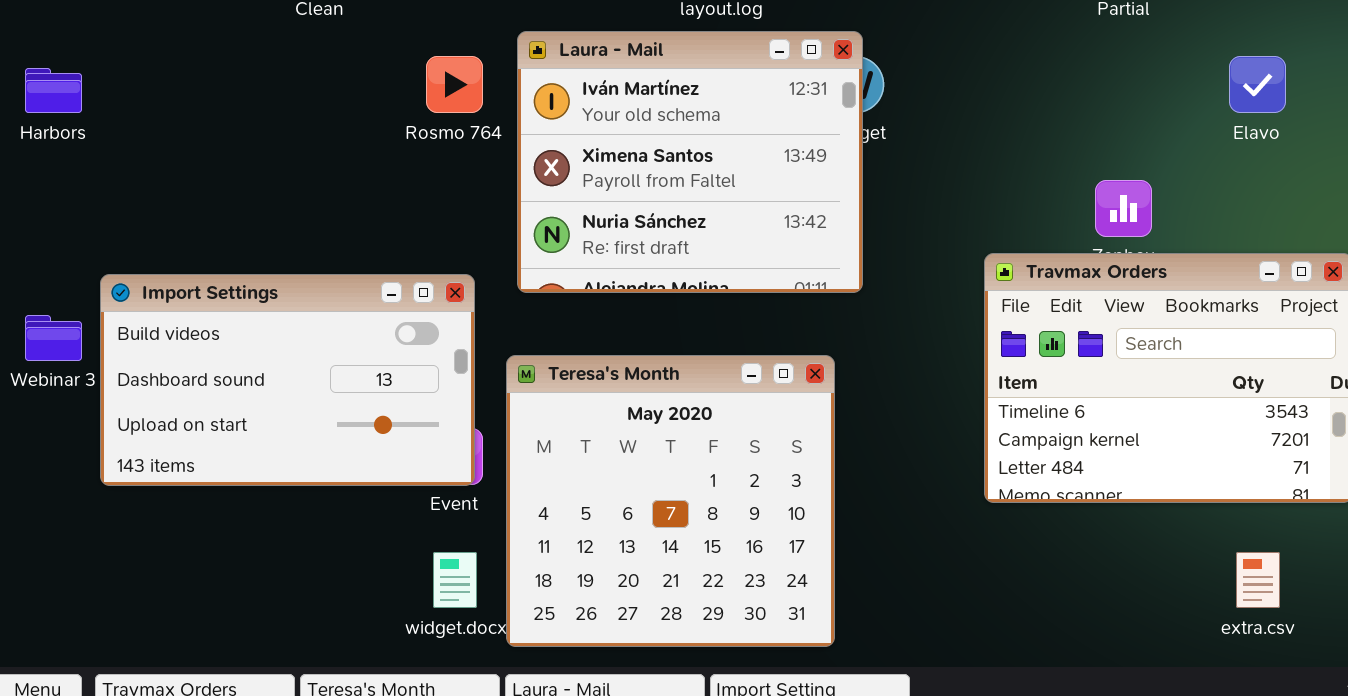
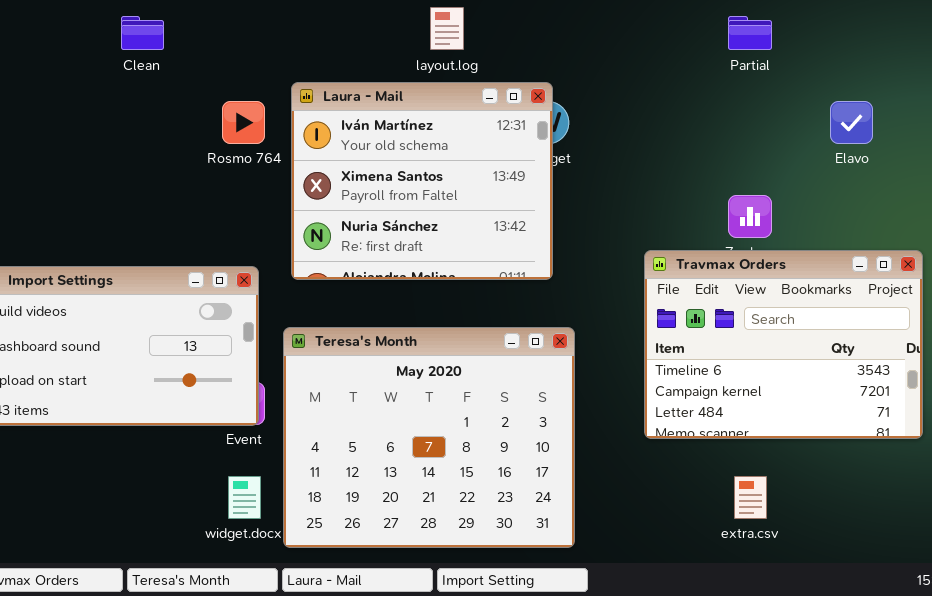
Teresa's Month: [506,355,835,647] -> [283,327,575,548], resized
extra.csv: [1236,552,1280,608] -> [734,476,767,519], moved

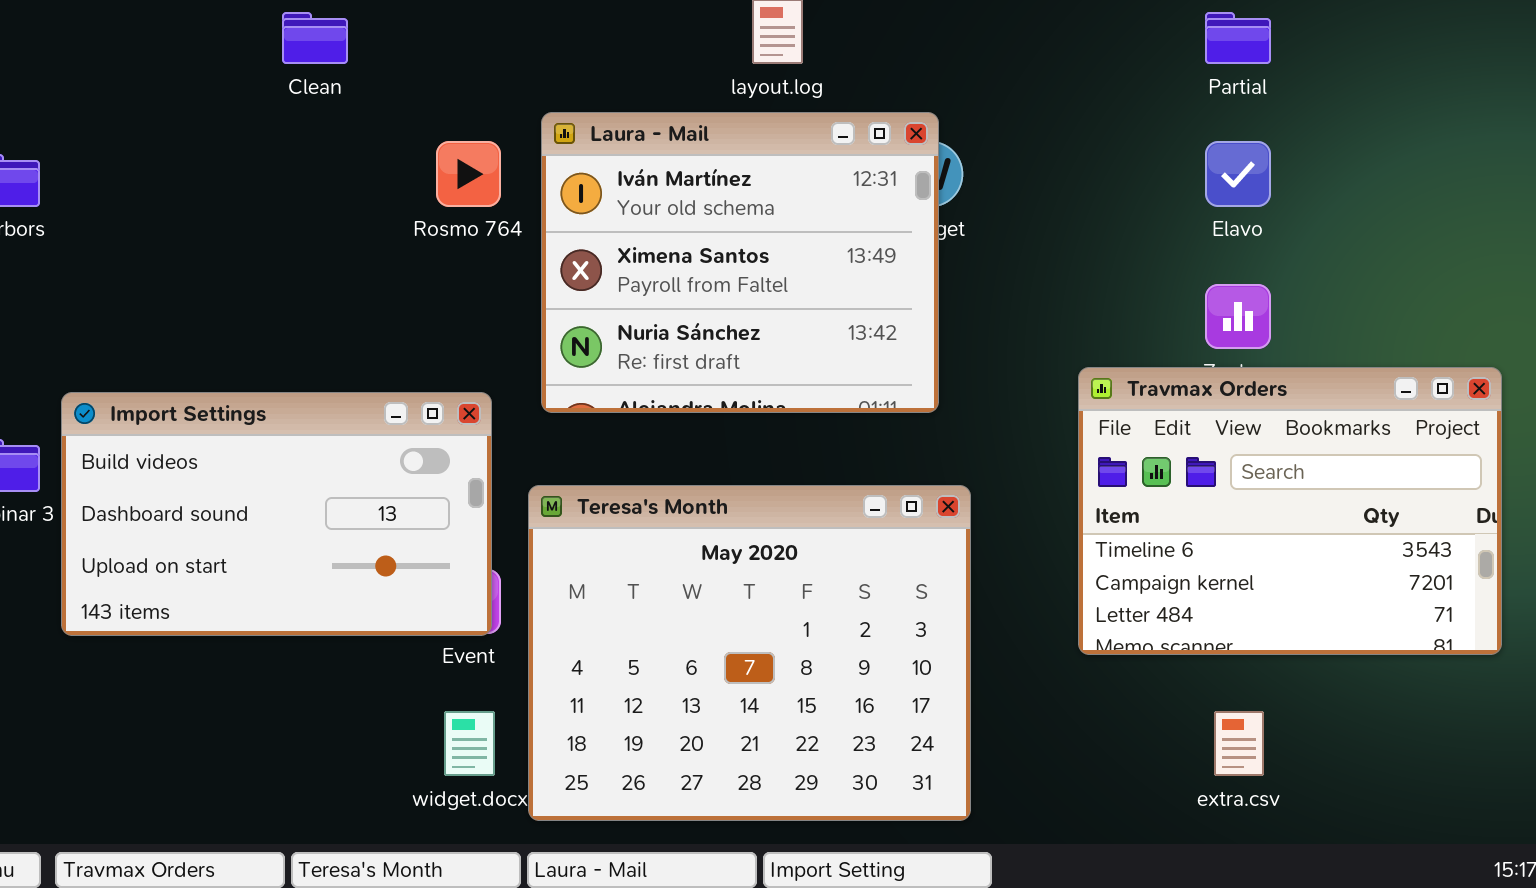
Elavo: [830,101,873,144] -> [1205,141,1271,207], moved

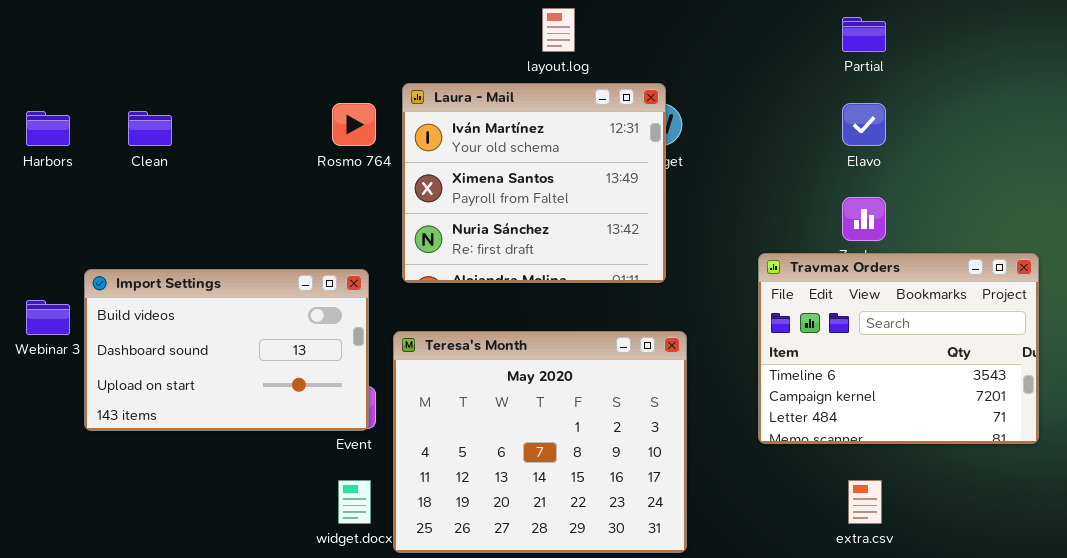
Clean: [282,12,348,64] -> [128,111,172,146], moved

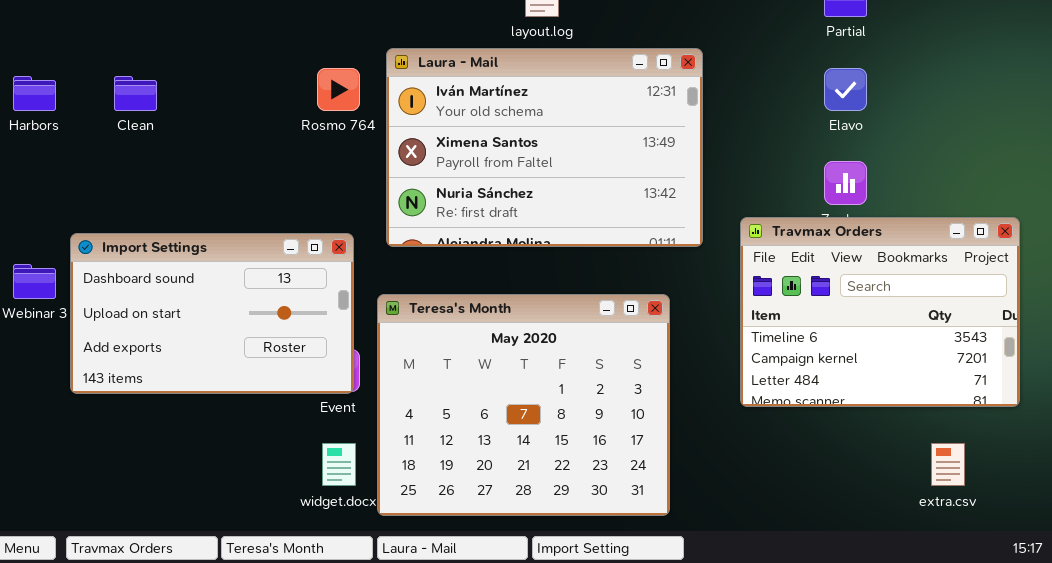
Laura - Mail: [402,83,666,283] -> [386,48,703,247], resized
Import Settings: [84,269,369,431] -> [70,233,354,394], scrolled down 1 row
extra.csv: [848,480,882,524] -> [931,443,965,486], moved

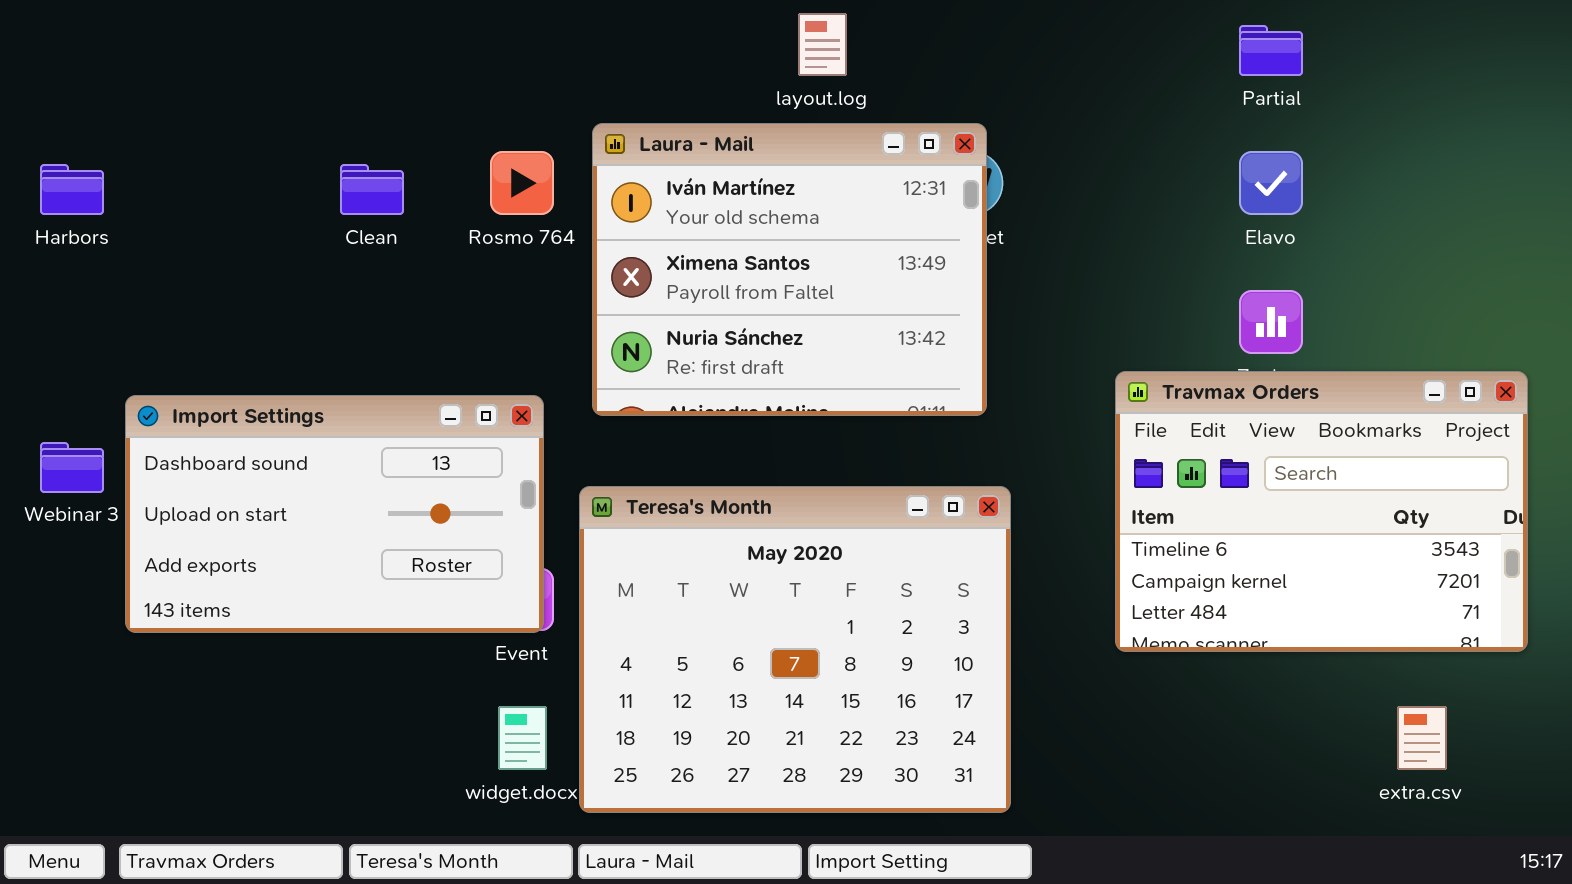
Laura - Mail: [386,48,703,247] -> [592,123,987,416], resized
Clean: [114,76,157,111] -> [340,164,404,215], moved

